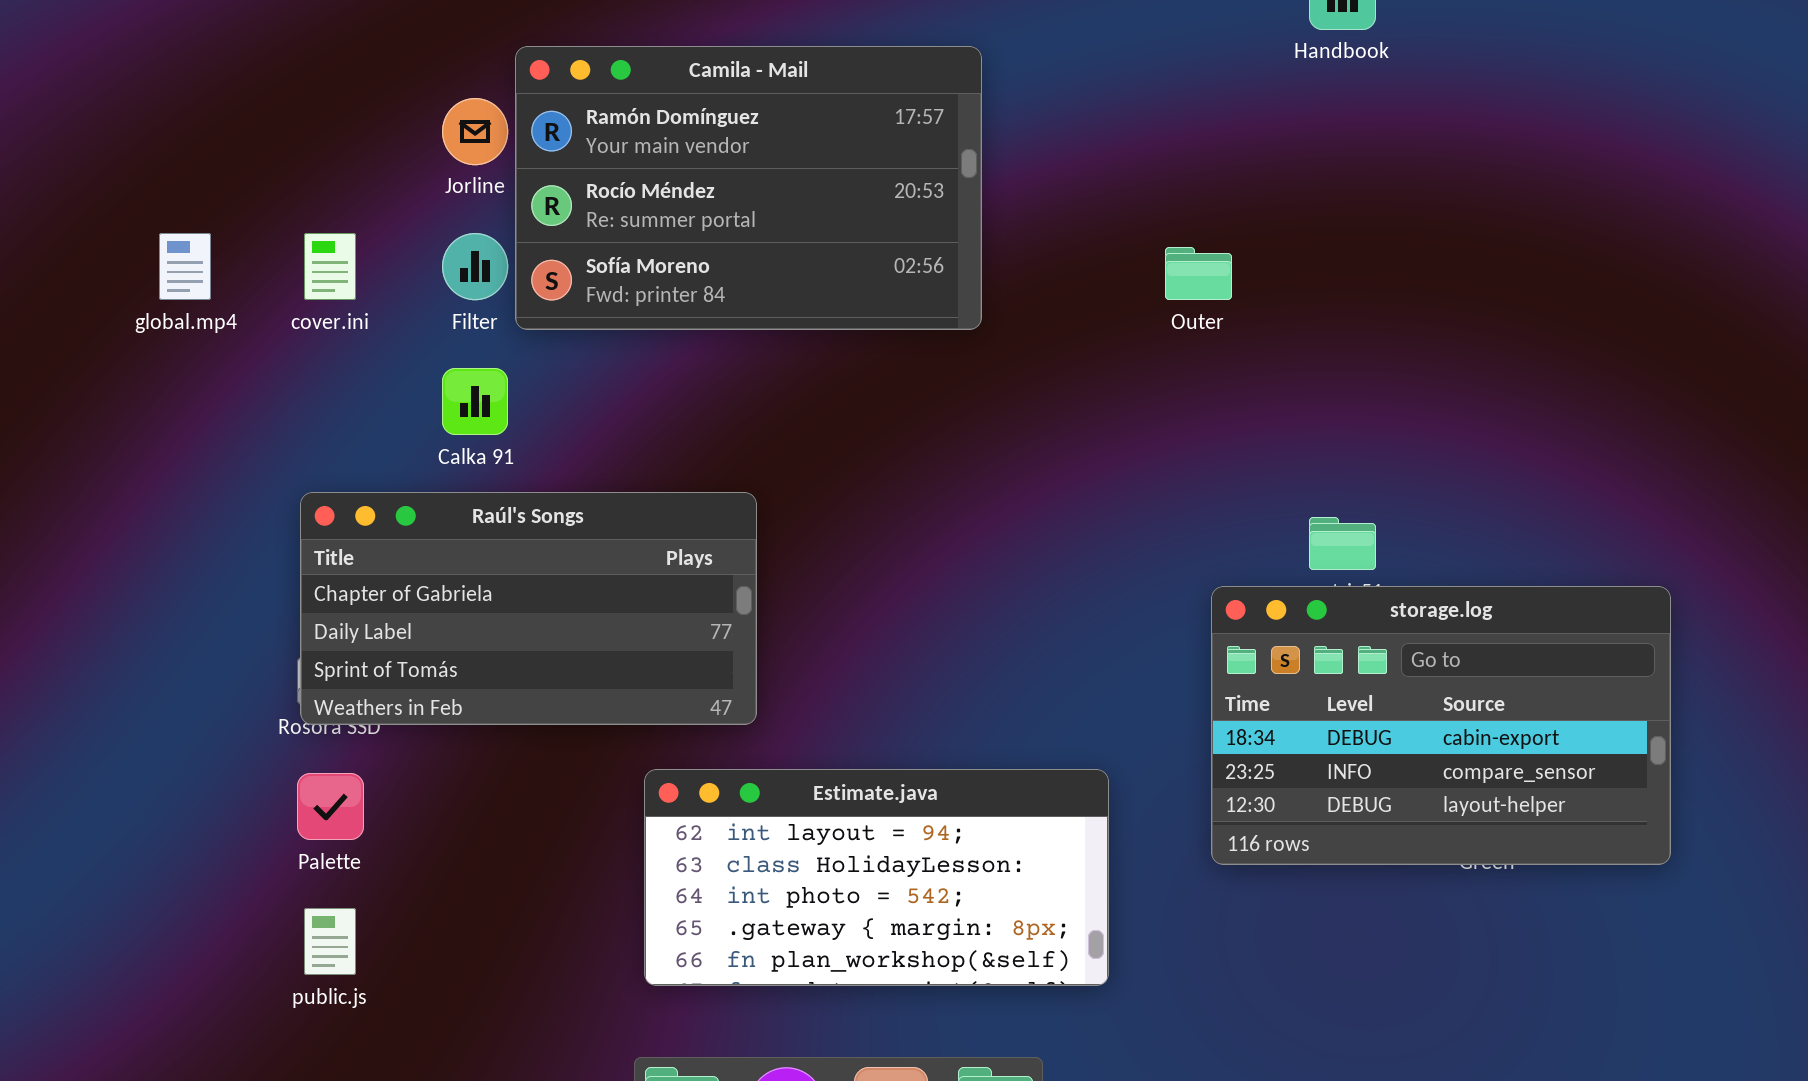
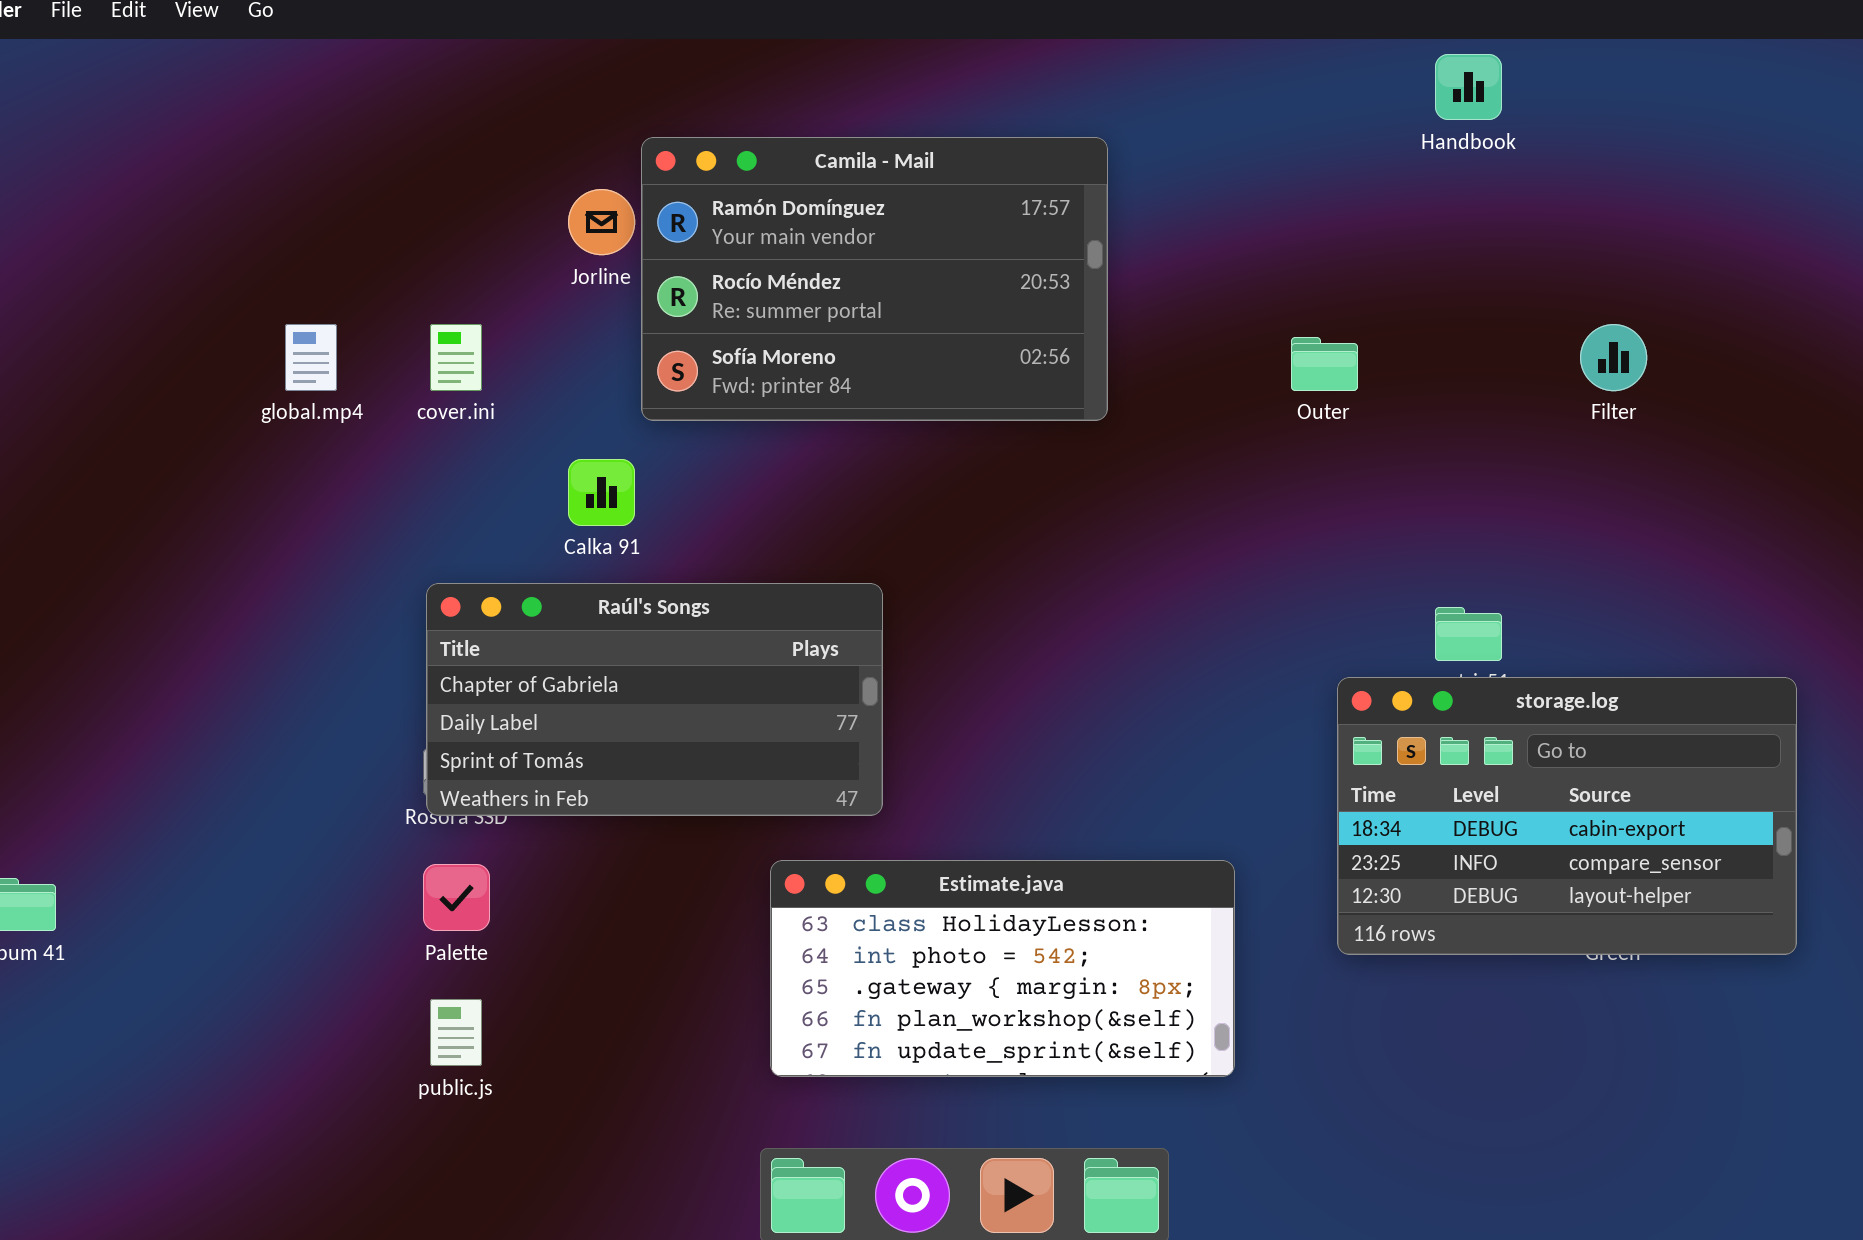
Filter: [442,233,508,300] -> [1580,324,1647,391], moved
Estimate.java: [644,769,1109,986] -> [770,860,1235,1077], scrolled down 1 row

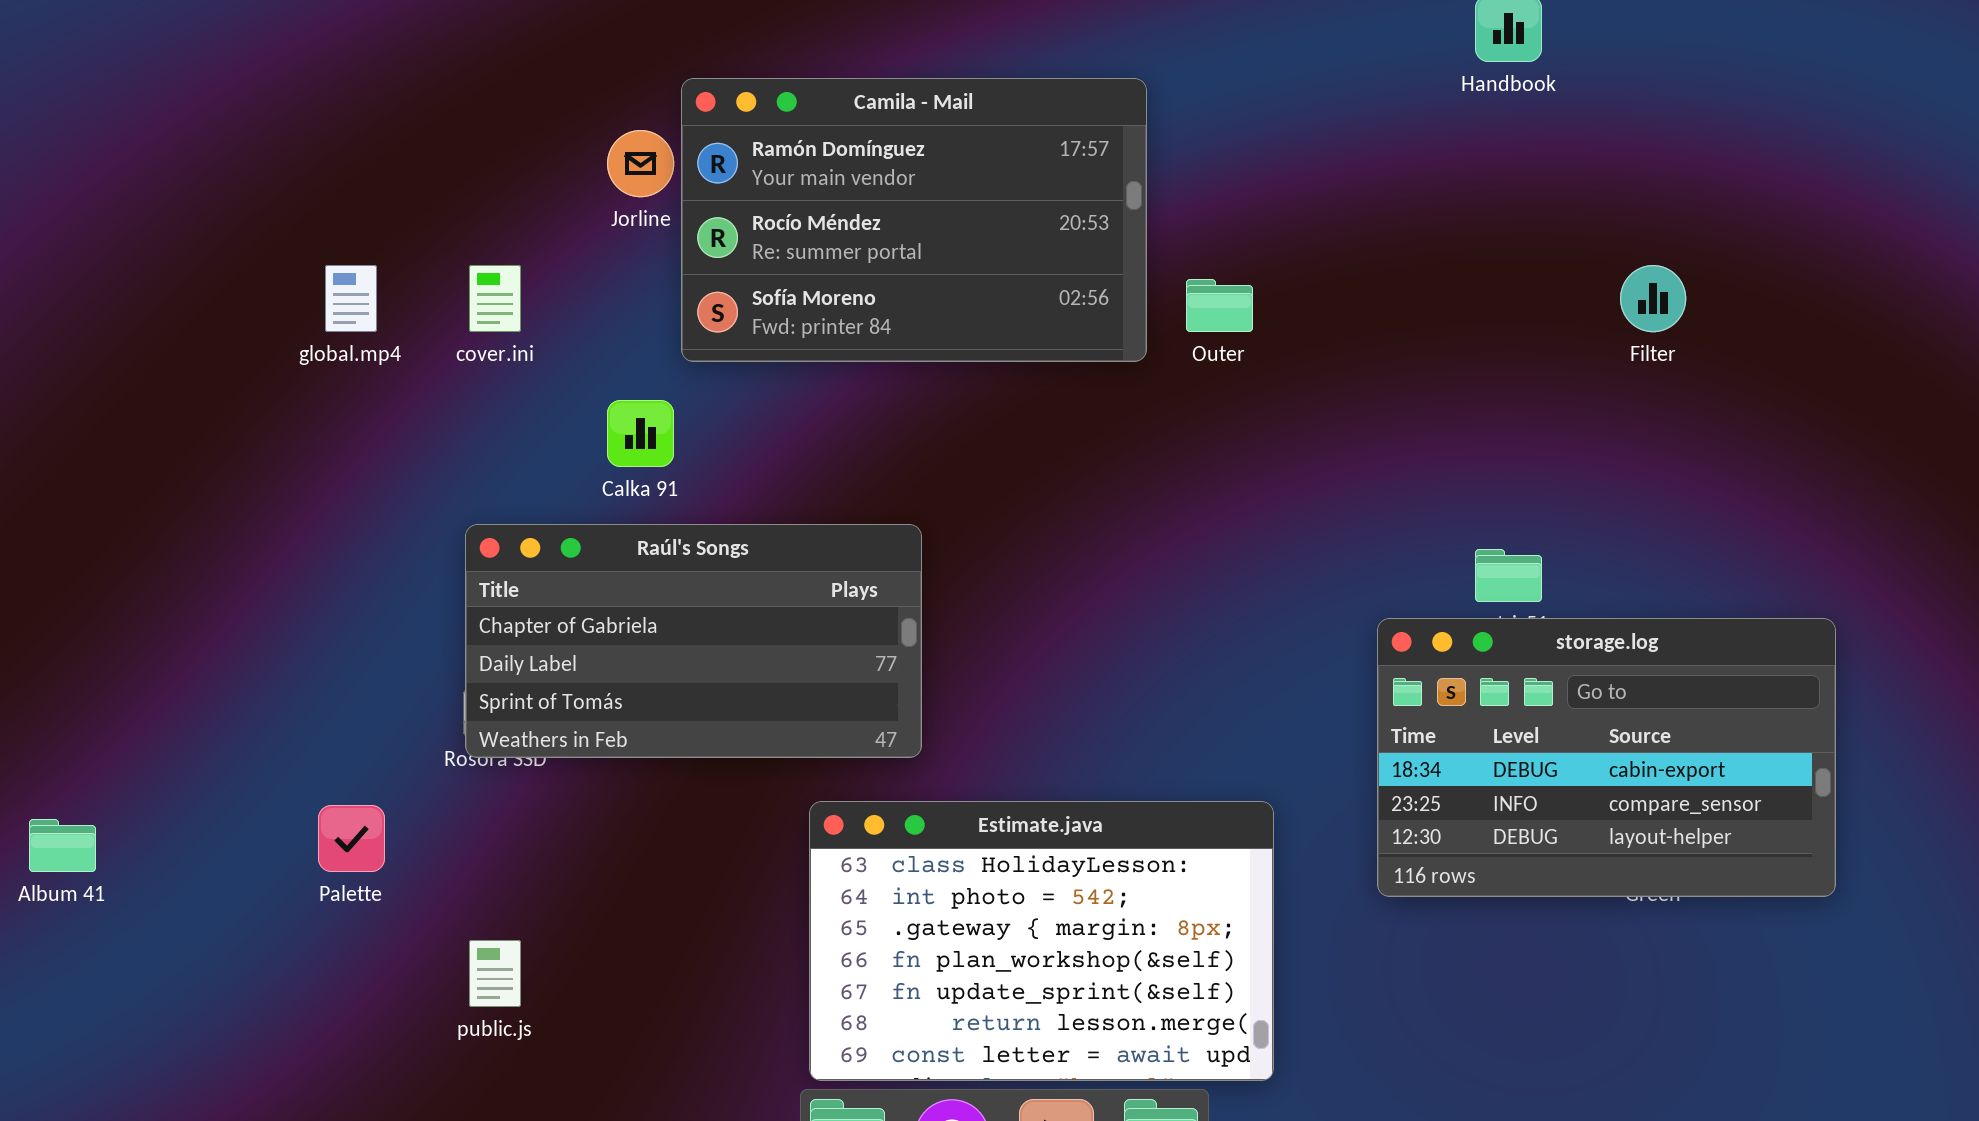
Outer: [1291,337,1358,391] -> [1186,279,1253,332], moved
Estimate.java: [770,860,1235,1077] -> [809,801,1274,1081], resized
Palette: [423,864,490,931] -> [318,805,385,872], moved

